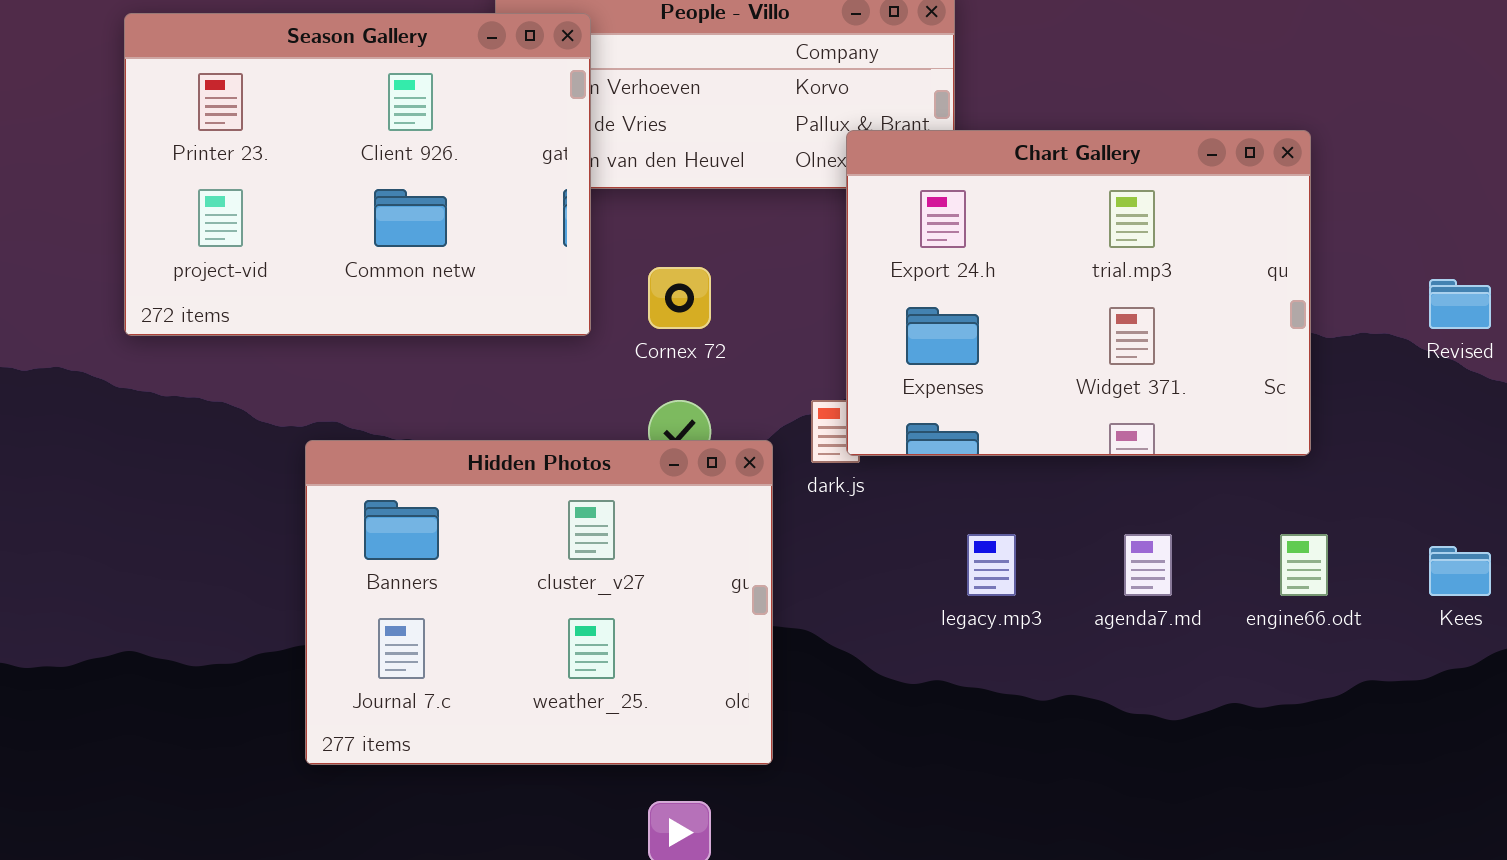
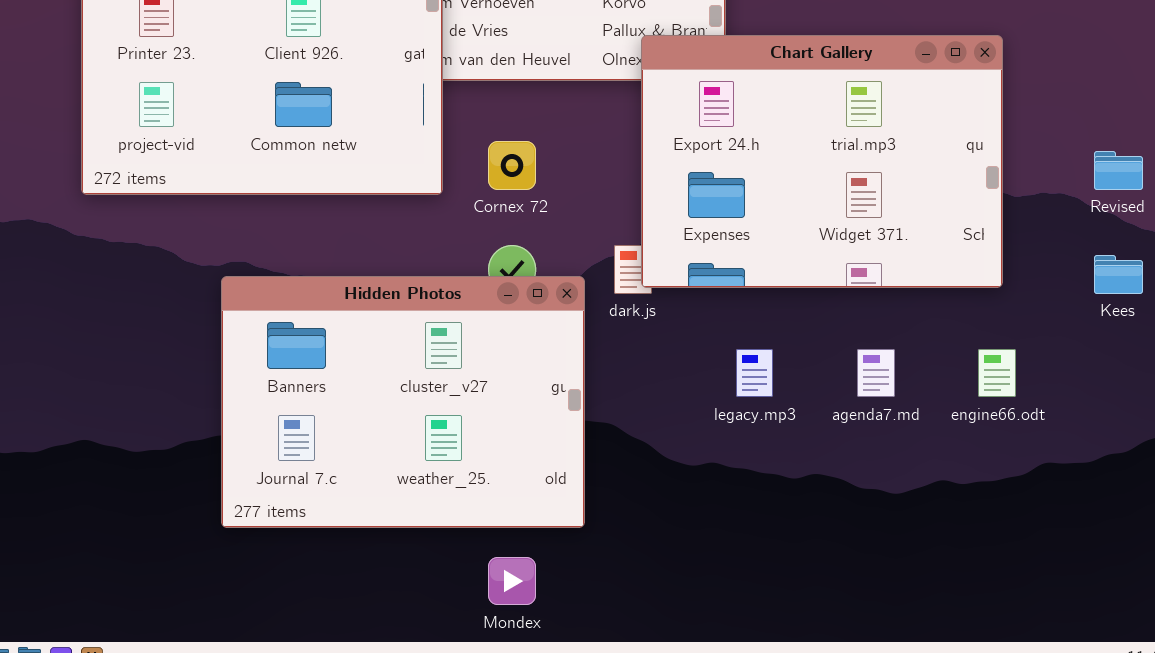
Kees: [1429,546,1491,596] -> [1094,255,1143,294], moved

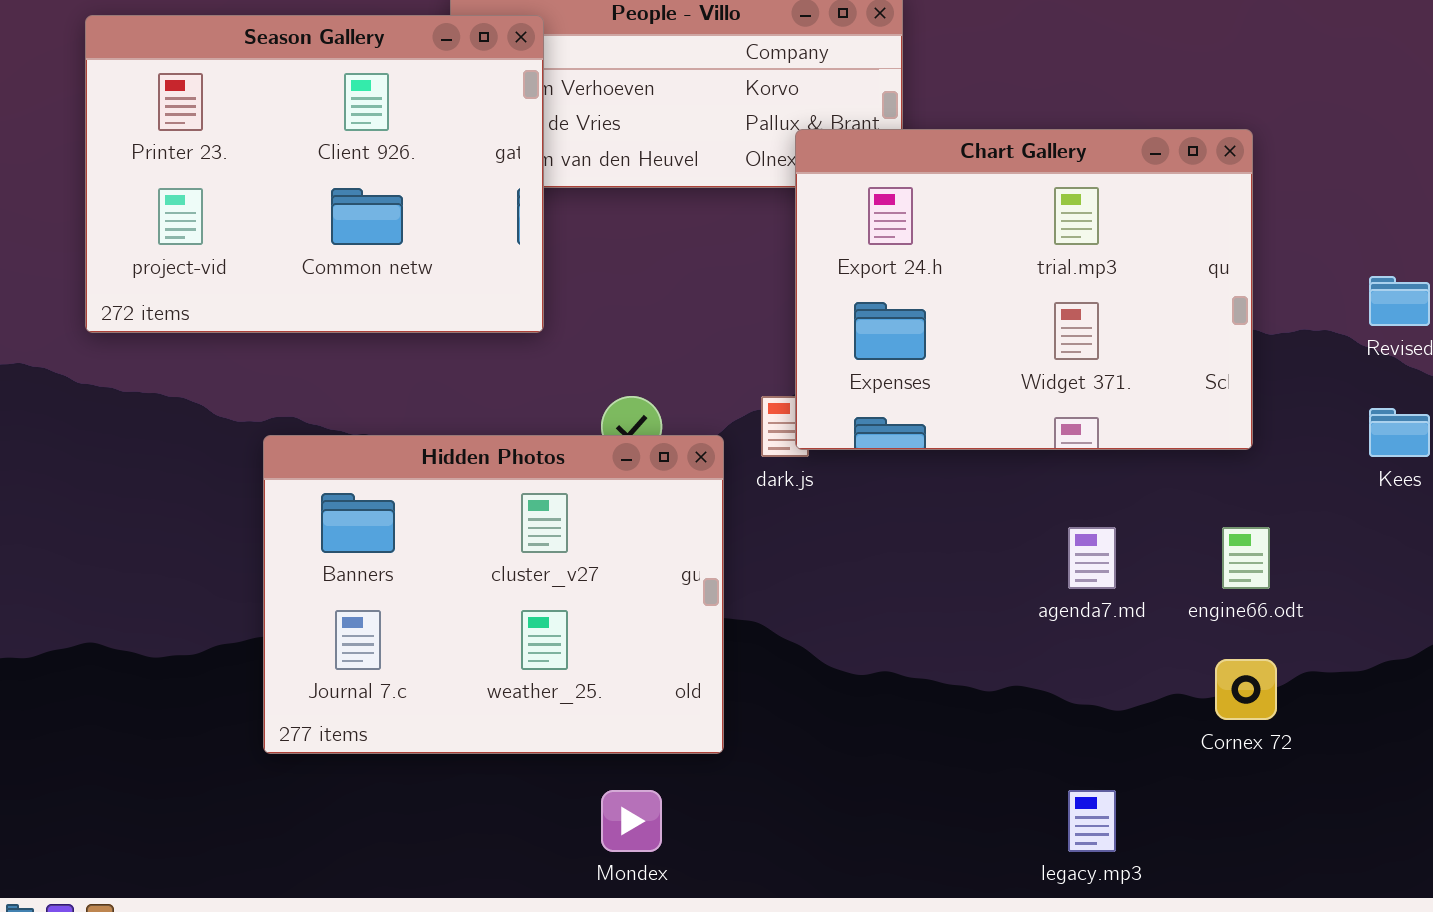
Cornex 72: [488,141,536,190] -> [1215,659,1277,720], moved
legacy.mp3: [736,349,773,397] -> [1068,790,1116,852], moved

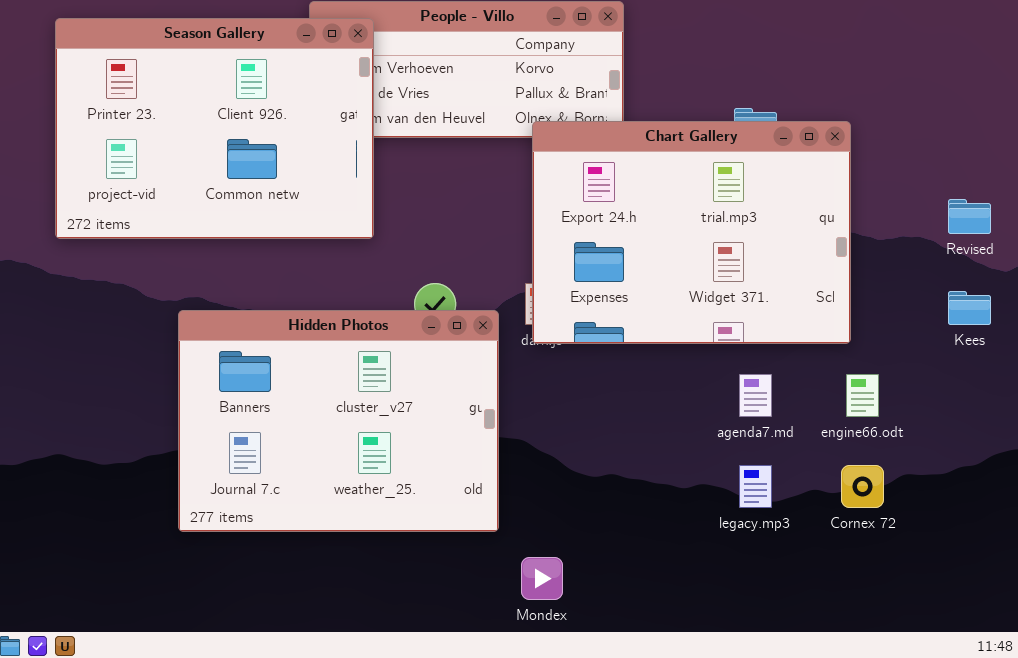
Chart Gallery: [795,129,1253,450] -> [532,121,851,344], moved
Mondex: [601,790,662,852] -> [521,557,563,600], moved
legacy.mp3: [1068,790,1116,852] -> [739,465,772,508], moved

